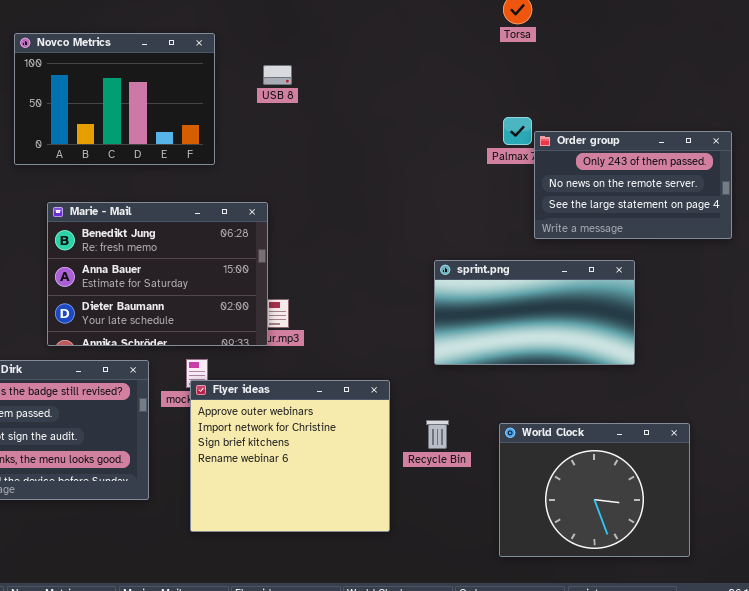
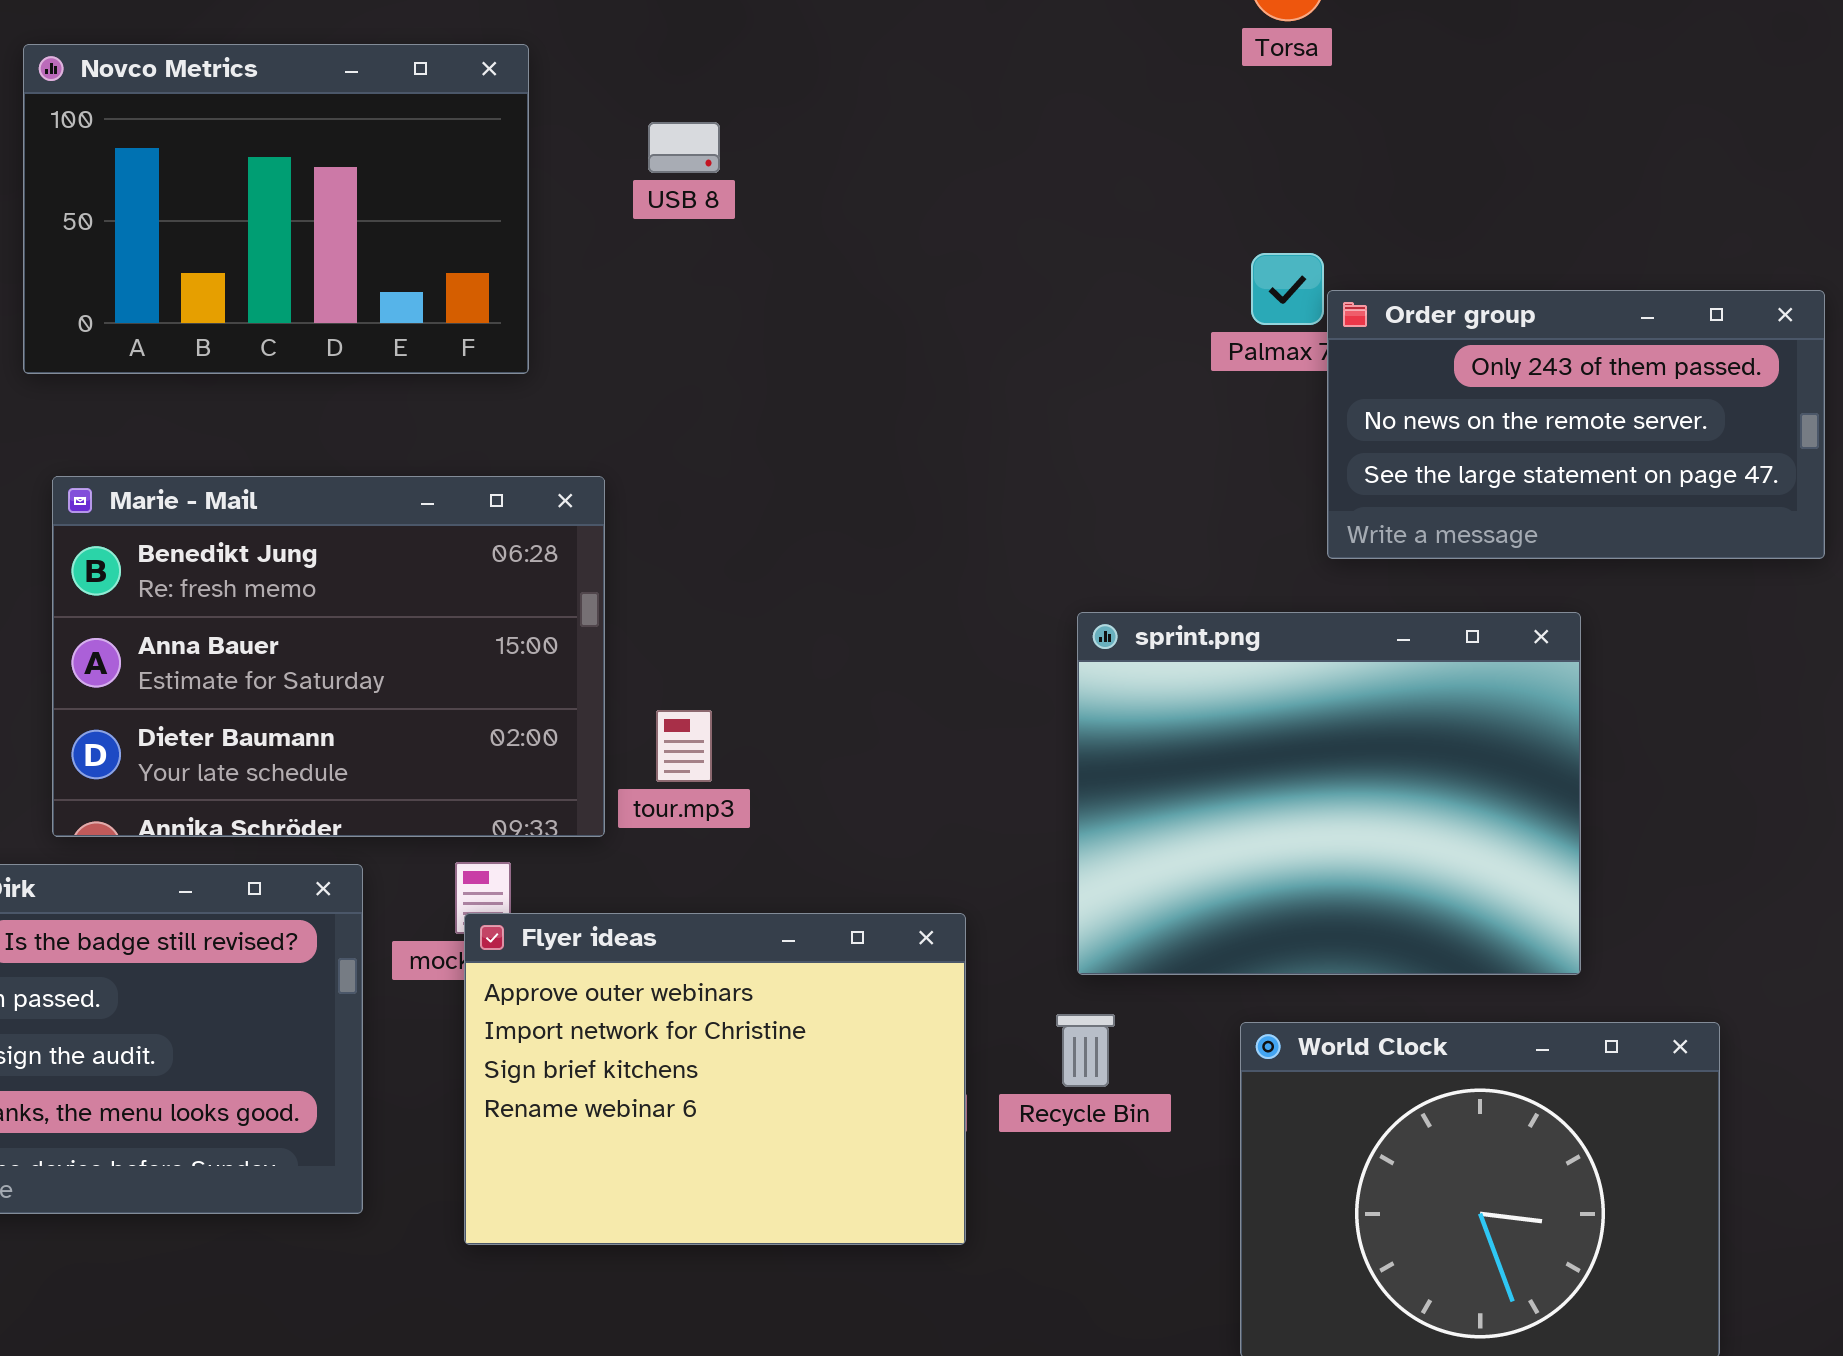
Marie - Mail: [47,202,268,346] -> [52,476,605,837], moved
sprint.png: [434,260,635,365] -> [1077,612,1581,975], resized
Flyer ideas: [190,380,390,532] -> [464,913,966,1245], resized

